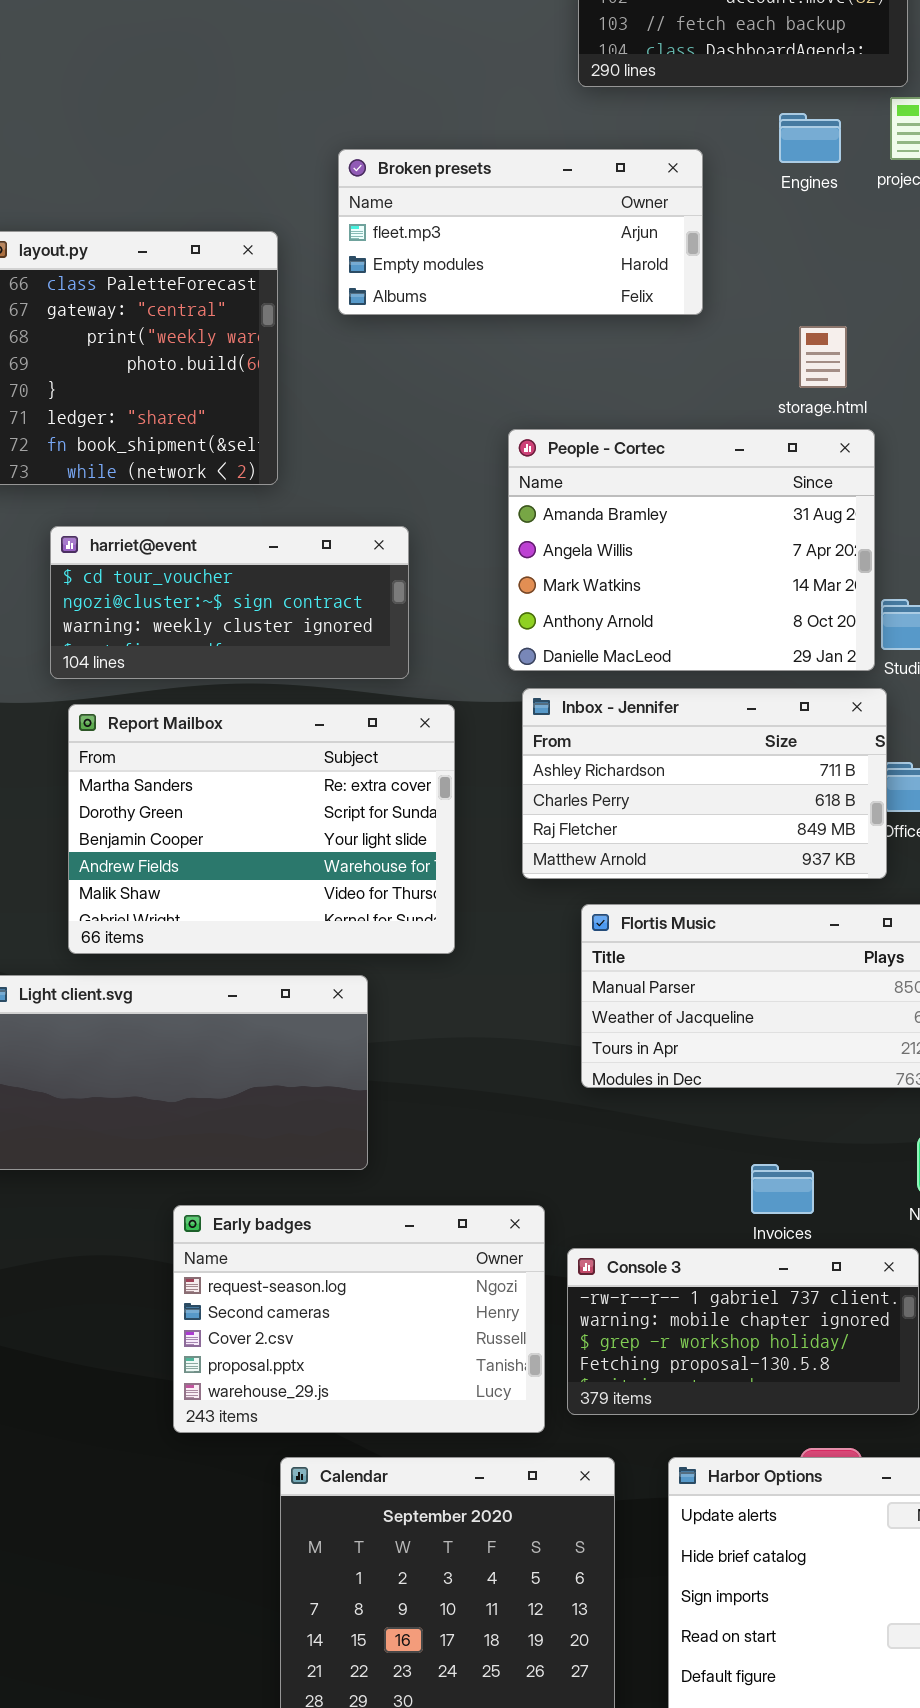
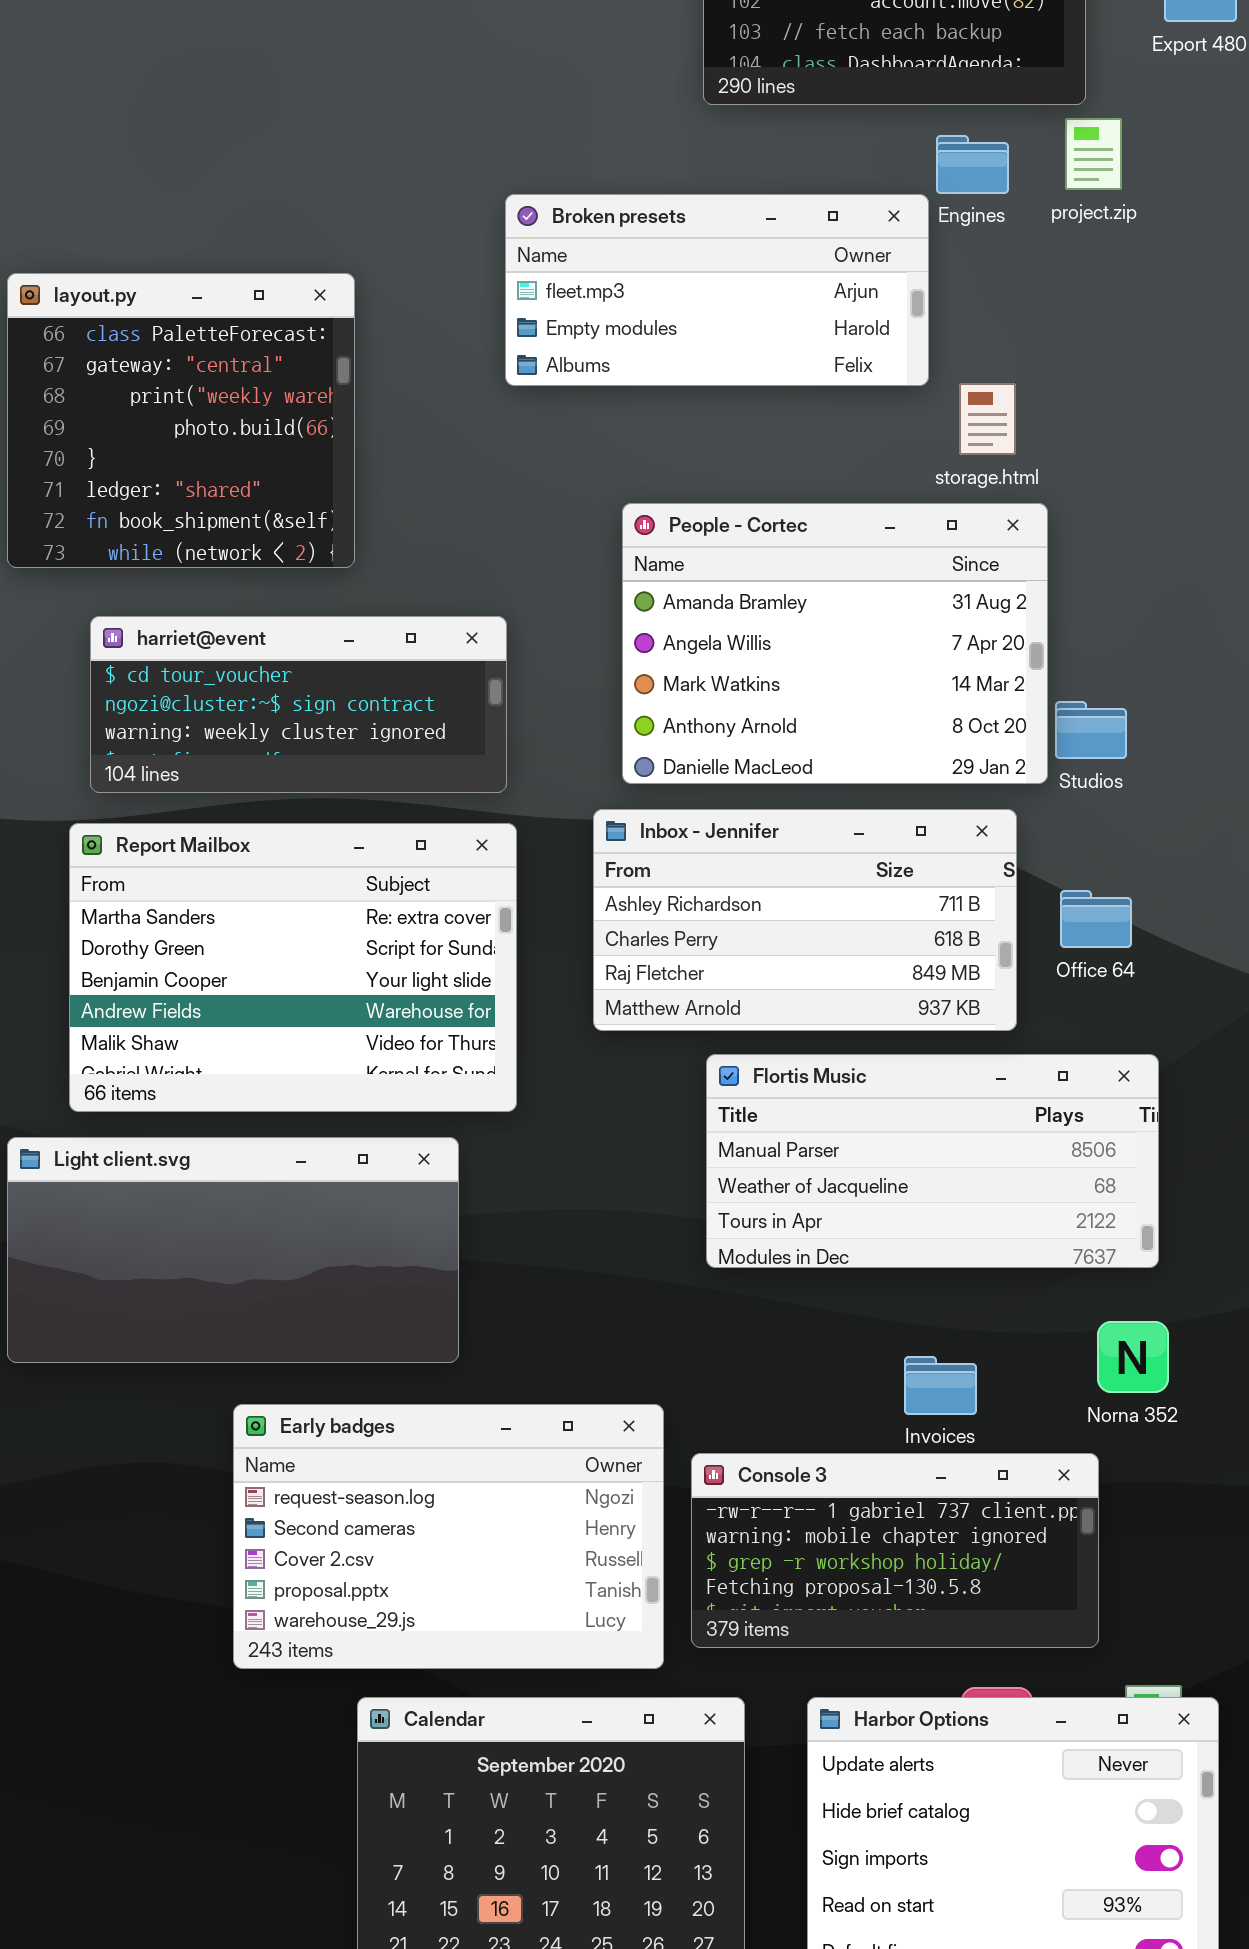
Broken presets: [338,149,703,315] -> [505,194,929,386], moved
Inbox - Jennifer: [522,688,887,879] -> [593,809,1017,1031], moved
Report Mailbox: [68,704,455,954] -> [69,823,517,1112], moved

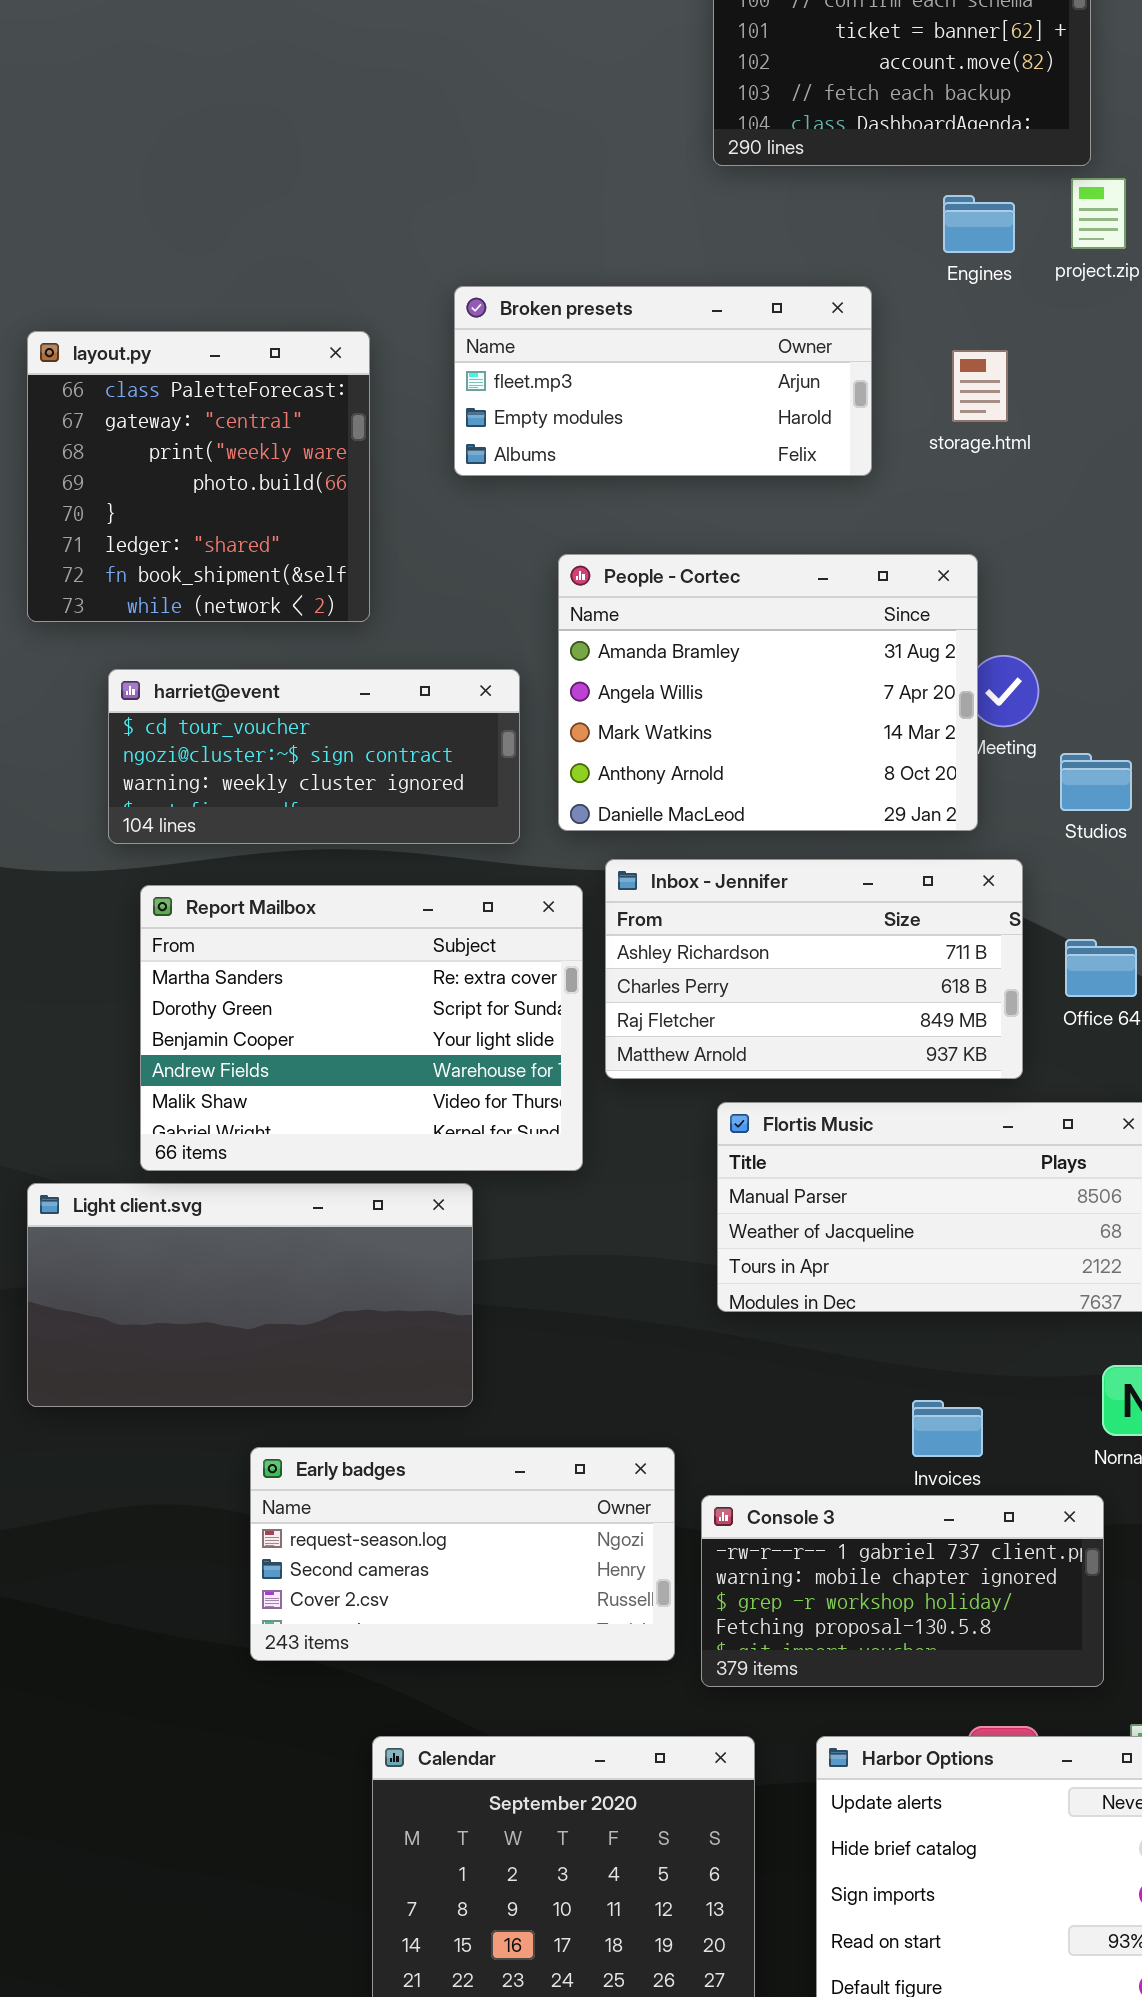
Broken presets: [505,194,929,386] -> [454,286,872,476], moved
storage.html: [959,383,1016,455] -> [952,350,1008,422], moved
People - Cortec: [622,503,1048,784] -> [558,554,978,831], moved
Report Mailbox: [69,823,517,1112] -> [140,885,583,1171], moved
Early badges: [233,1404,664,1669] -> [250,1447,675,1661], resized

